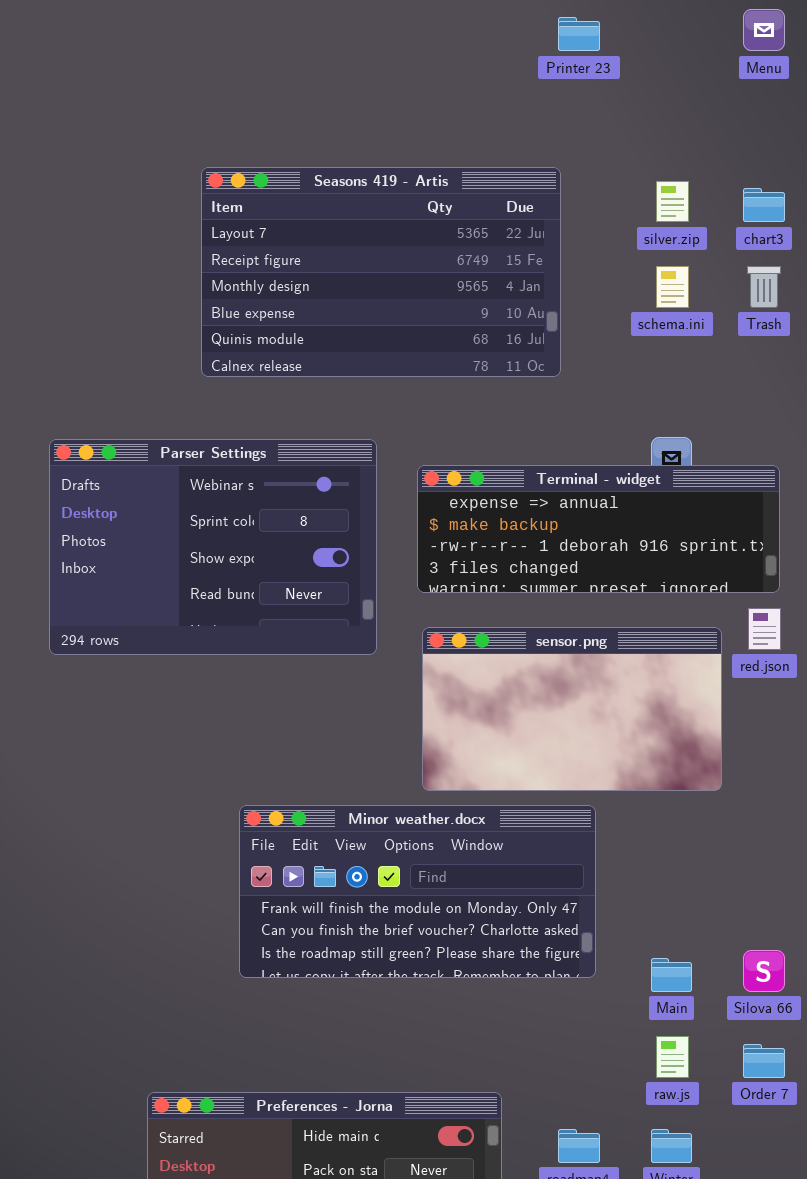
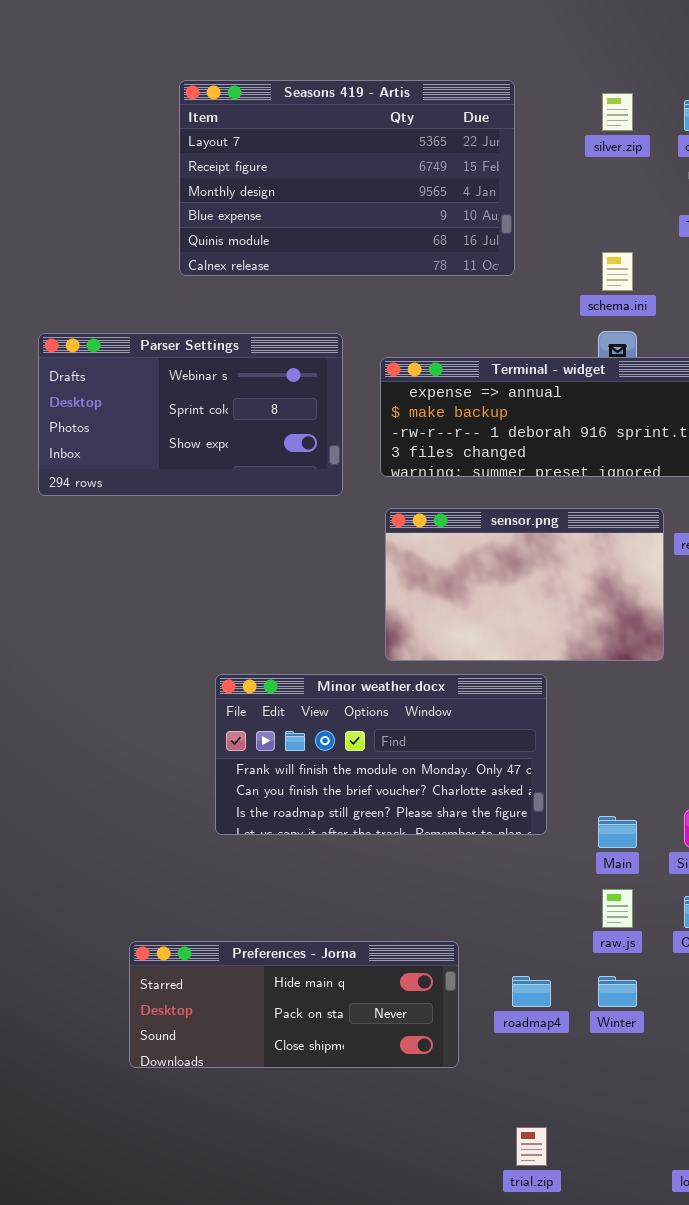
schema.ini: [656,266,689,308] -> [602,252,633,291], moved
Parser Settings: [49,439,377,655] -> [38,333,343,496], resized

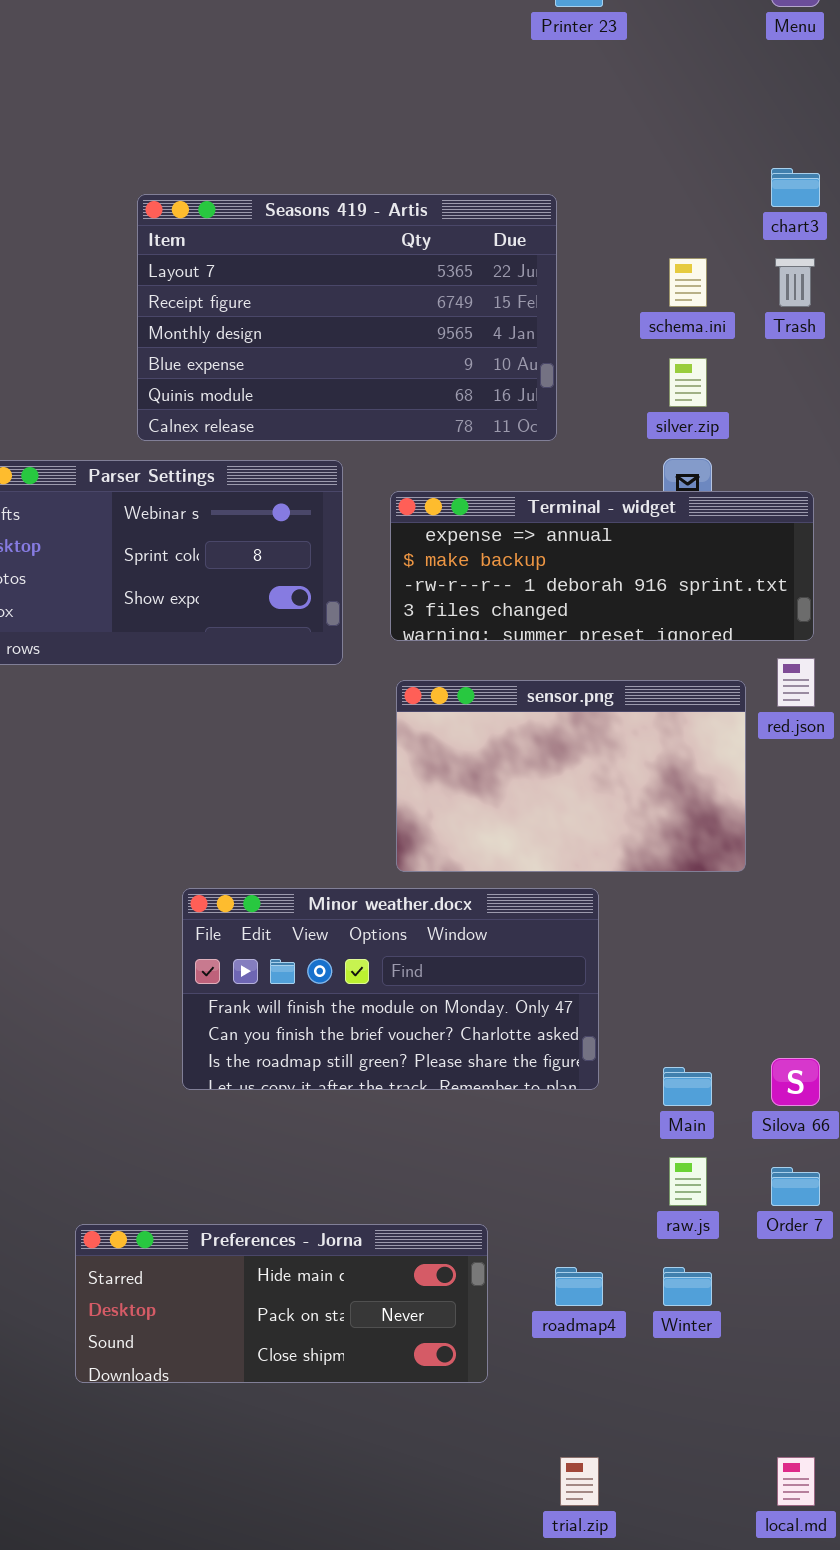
Seasons 419 - Artis: [179,80,515,276] -> [137,194,557,441], moved
silver.zip: [602,93,633,131] -> [669,358,707,407], moved
schema.ini: [602,252,633,291] -> [669,258,707,307], moved

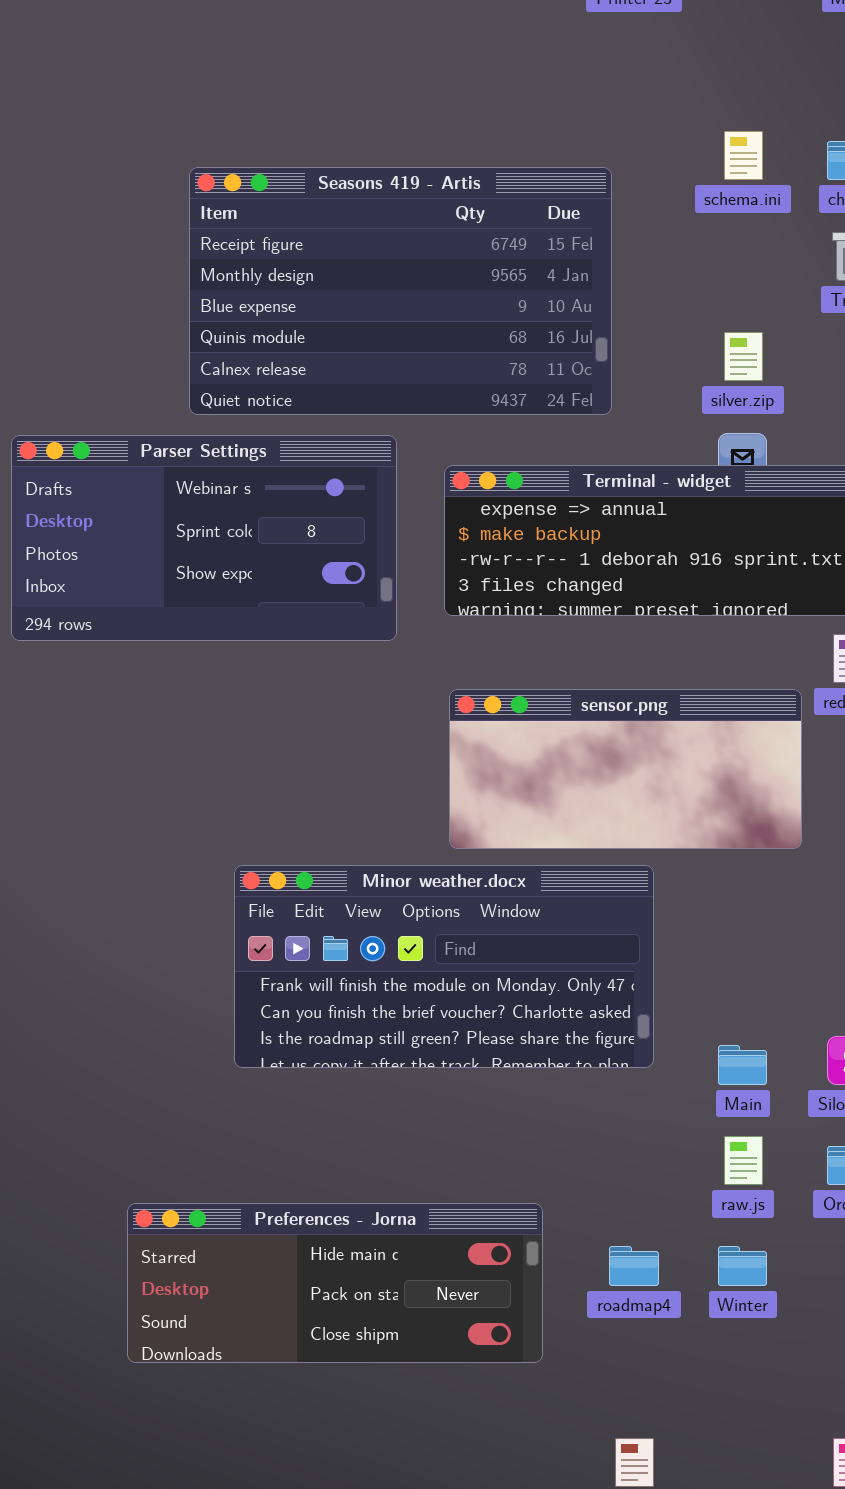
Seasons 419 - Artis: [137,194,557,441] -> [189,167,612,415], scrolled down 1 row
schema.ini: [669,258,707,307] -> [724,131,763,180], moved
sensor.png: [396,680,746,872] -> [449,689,802,849], resized

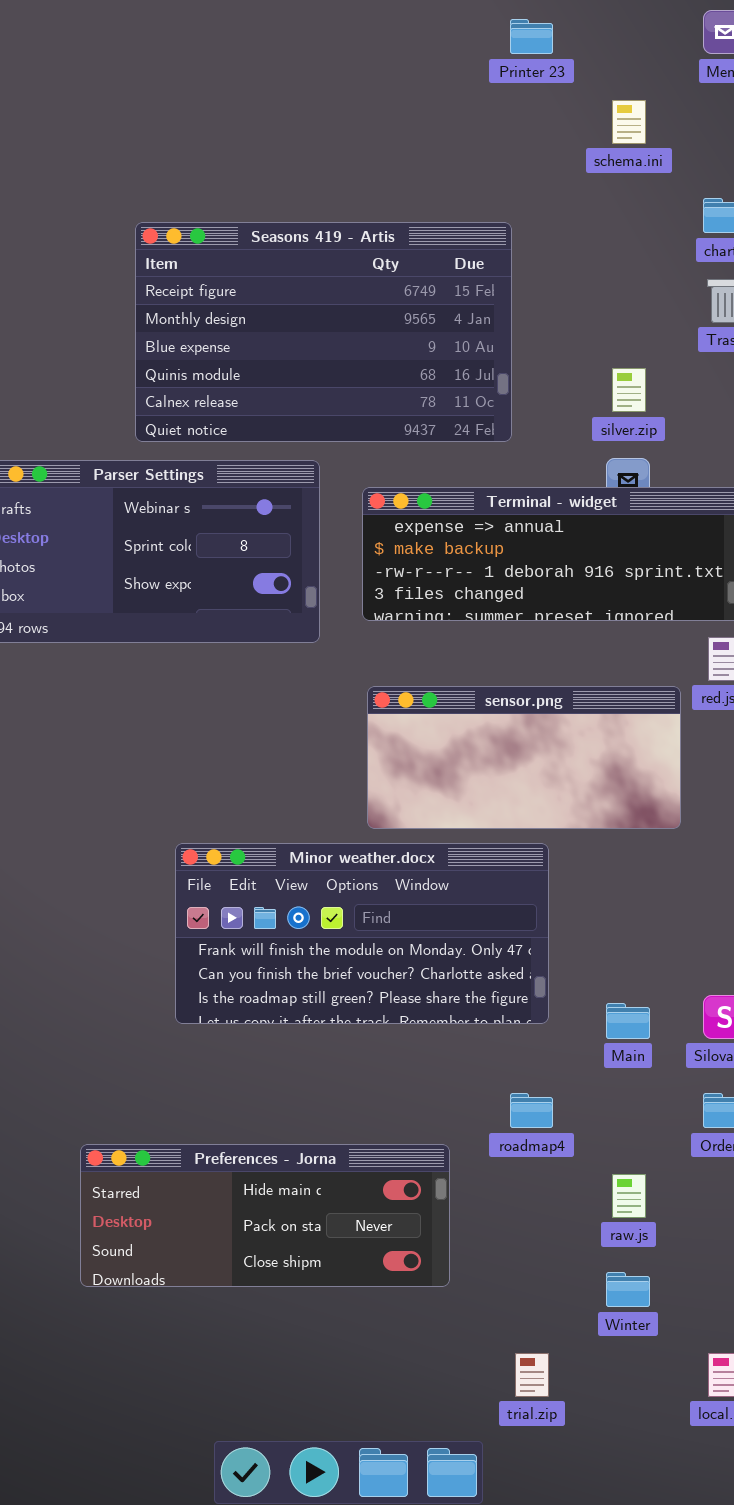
schema.ini: [724,131,763,180] -> [612,100,646,144], moved
raw.js: [724,1136,763,1185] -> [612,1174,646,1218], moved
roadmap4: [609,1246,659,1286] -> [510,1093,553,1128], moved
Winter: [718,1246,767,1286] -> [606,1272,650,1307], moved

